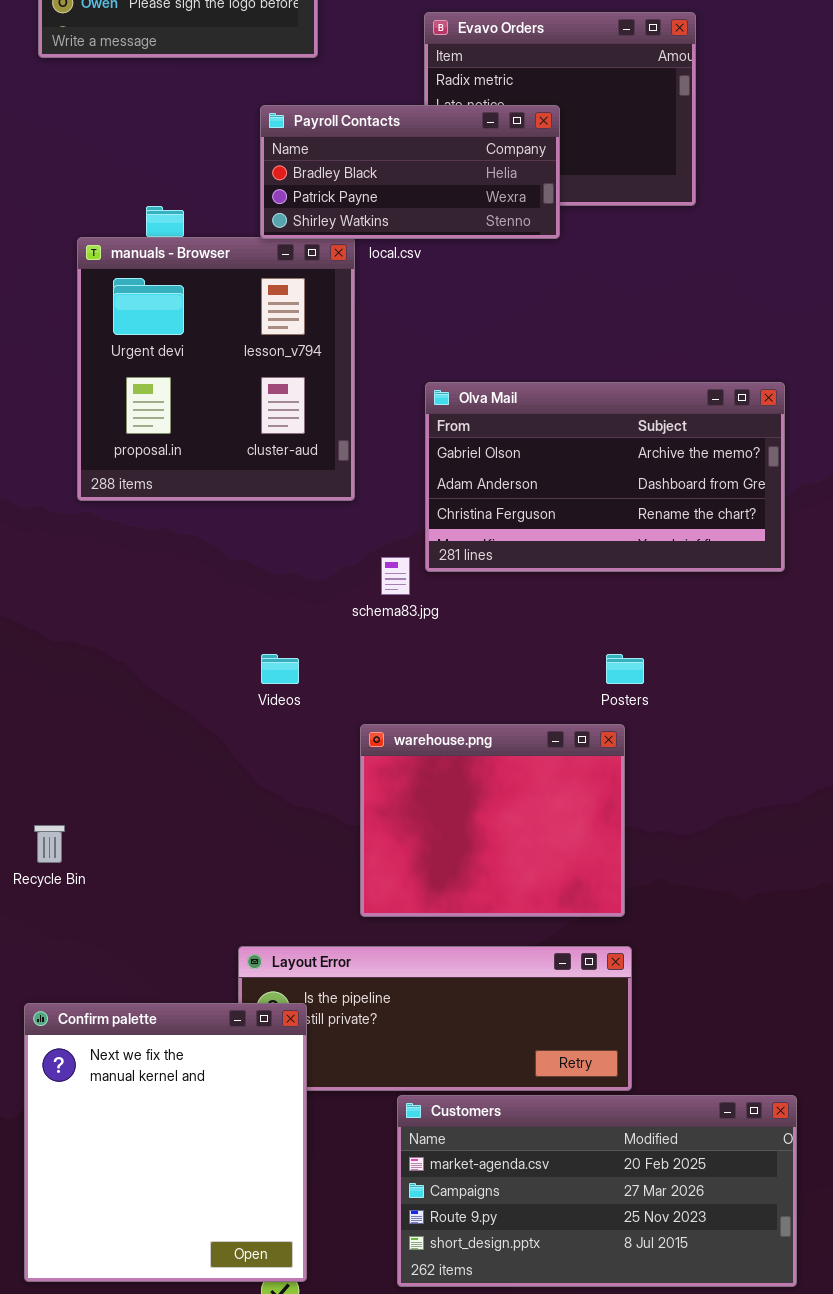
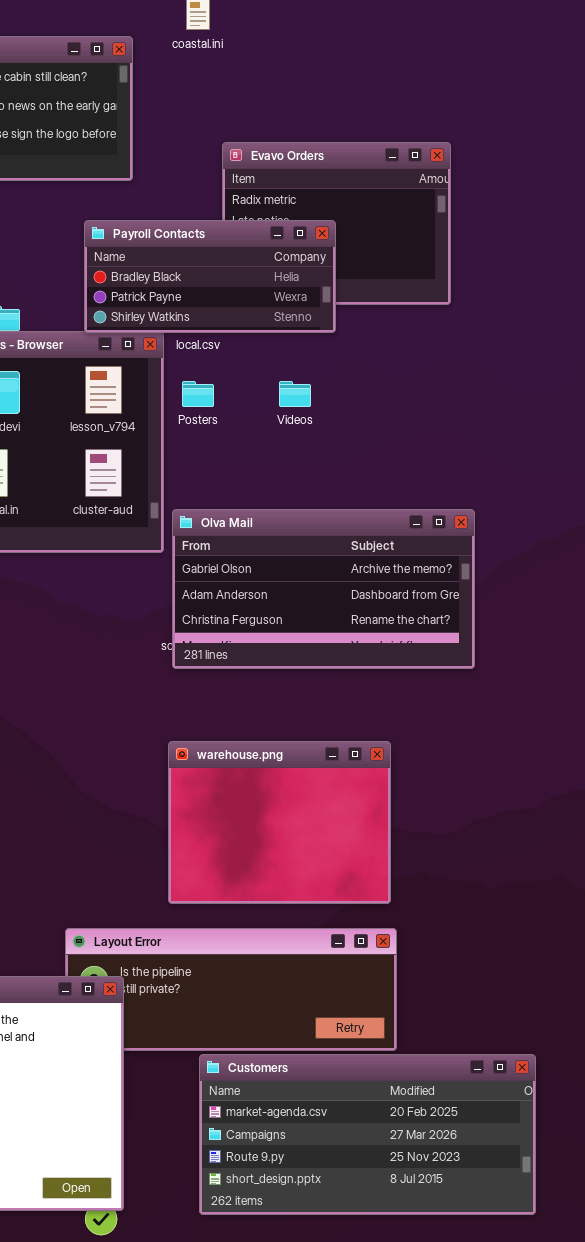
Olva Mail: [425,382,785,572] -> [172,509,475,669], moved
Videos: [261,654,299,684] -> [279,381,311,407], moved
Posters: [606,654,644,684] -> [182,381,214,407], moved

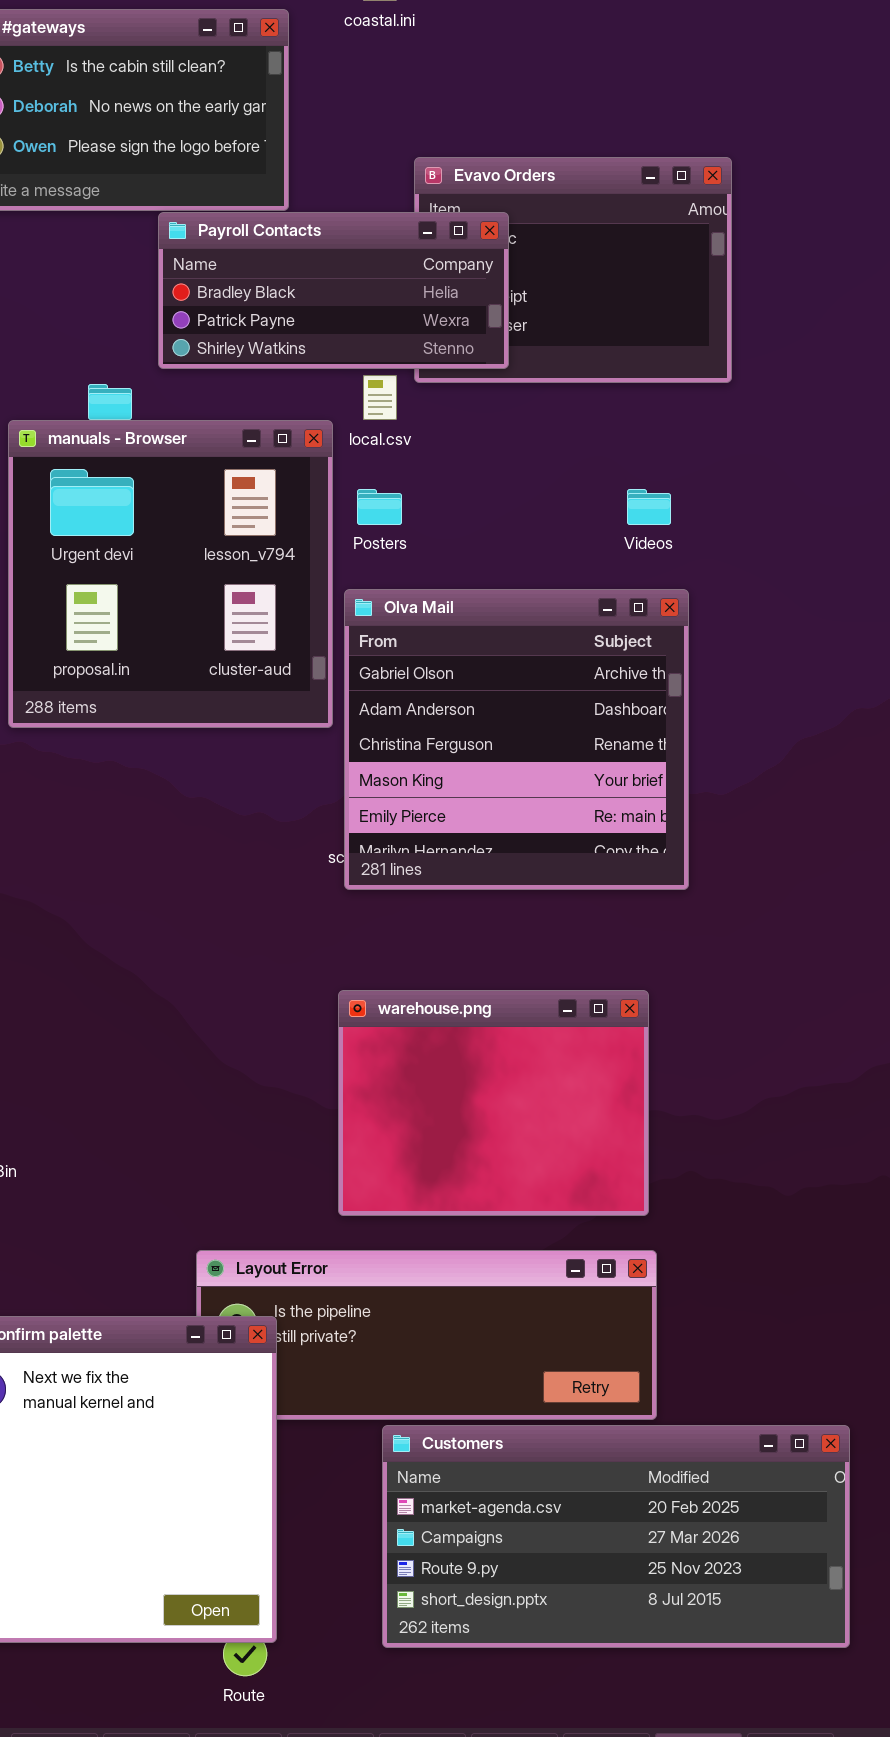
Payroll Contacts: [84,220,336,333] -> [158,212,509,369], moved
Videos: [279,381,311,407] -> [627,489,671,525], moved
Olva Mail: [172,509,475,669] -> [344,589,689,890], resized

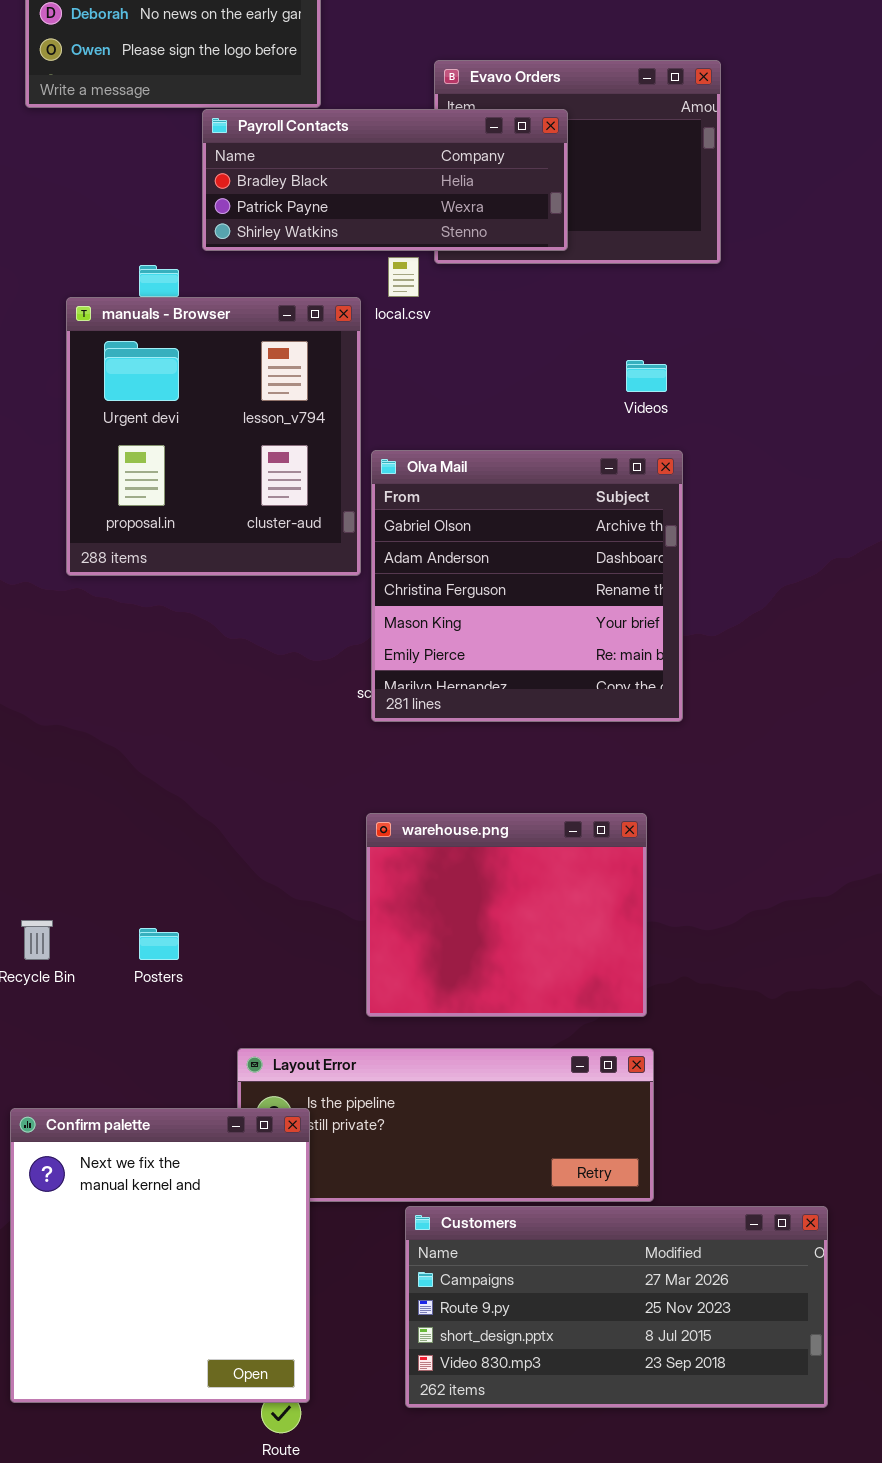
Payroll Contacts: [158,212,509,369] -> [202,109,568,251], resized
Posters: [357,489,402,525] -> [139,928,179,960], moved
Customers: [382,1425,850,1648] -> [405,1206,828,1408], scrolled down 1 row

